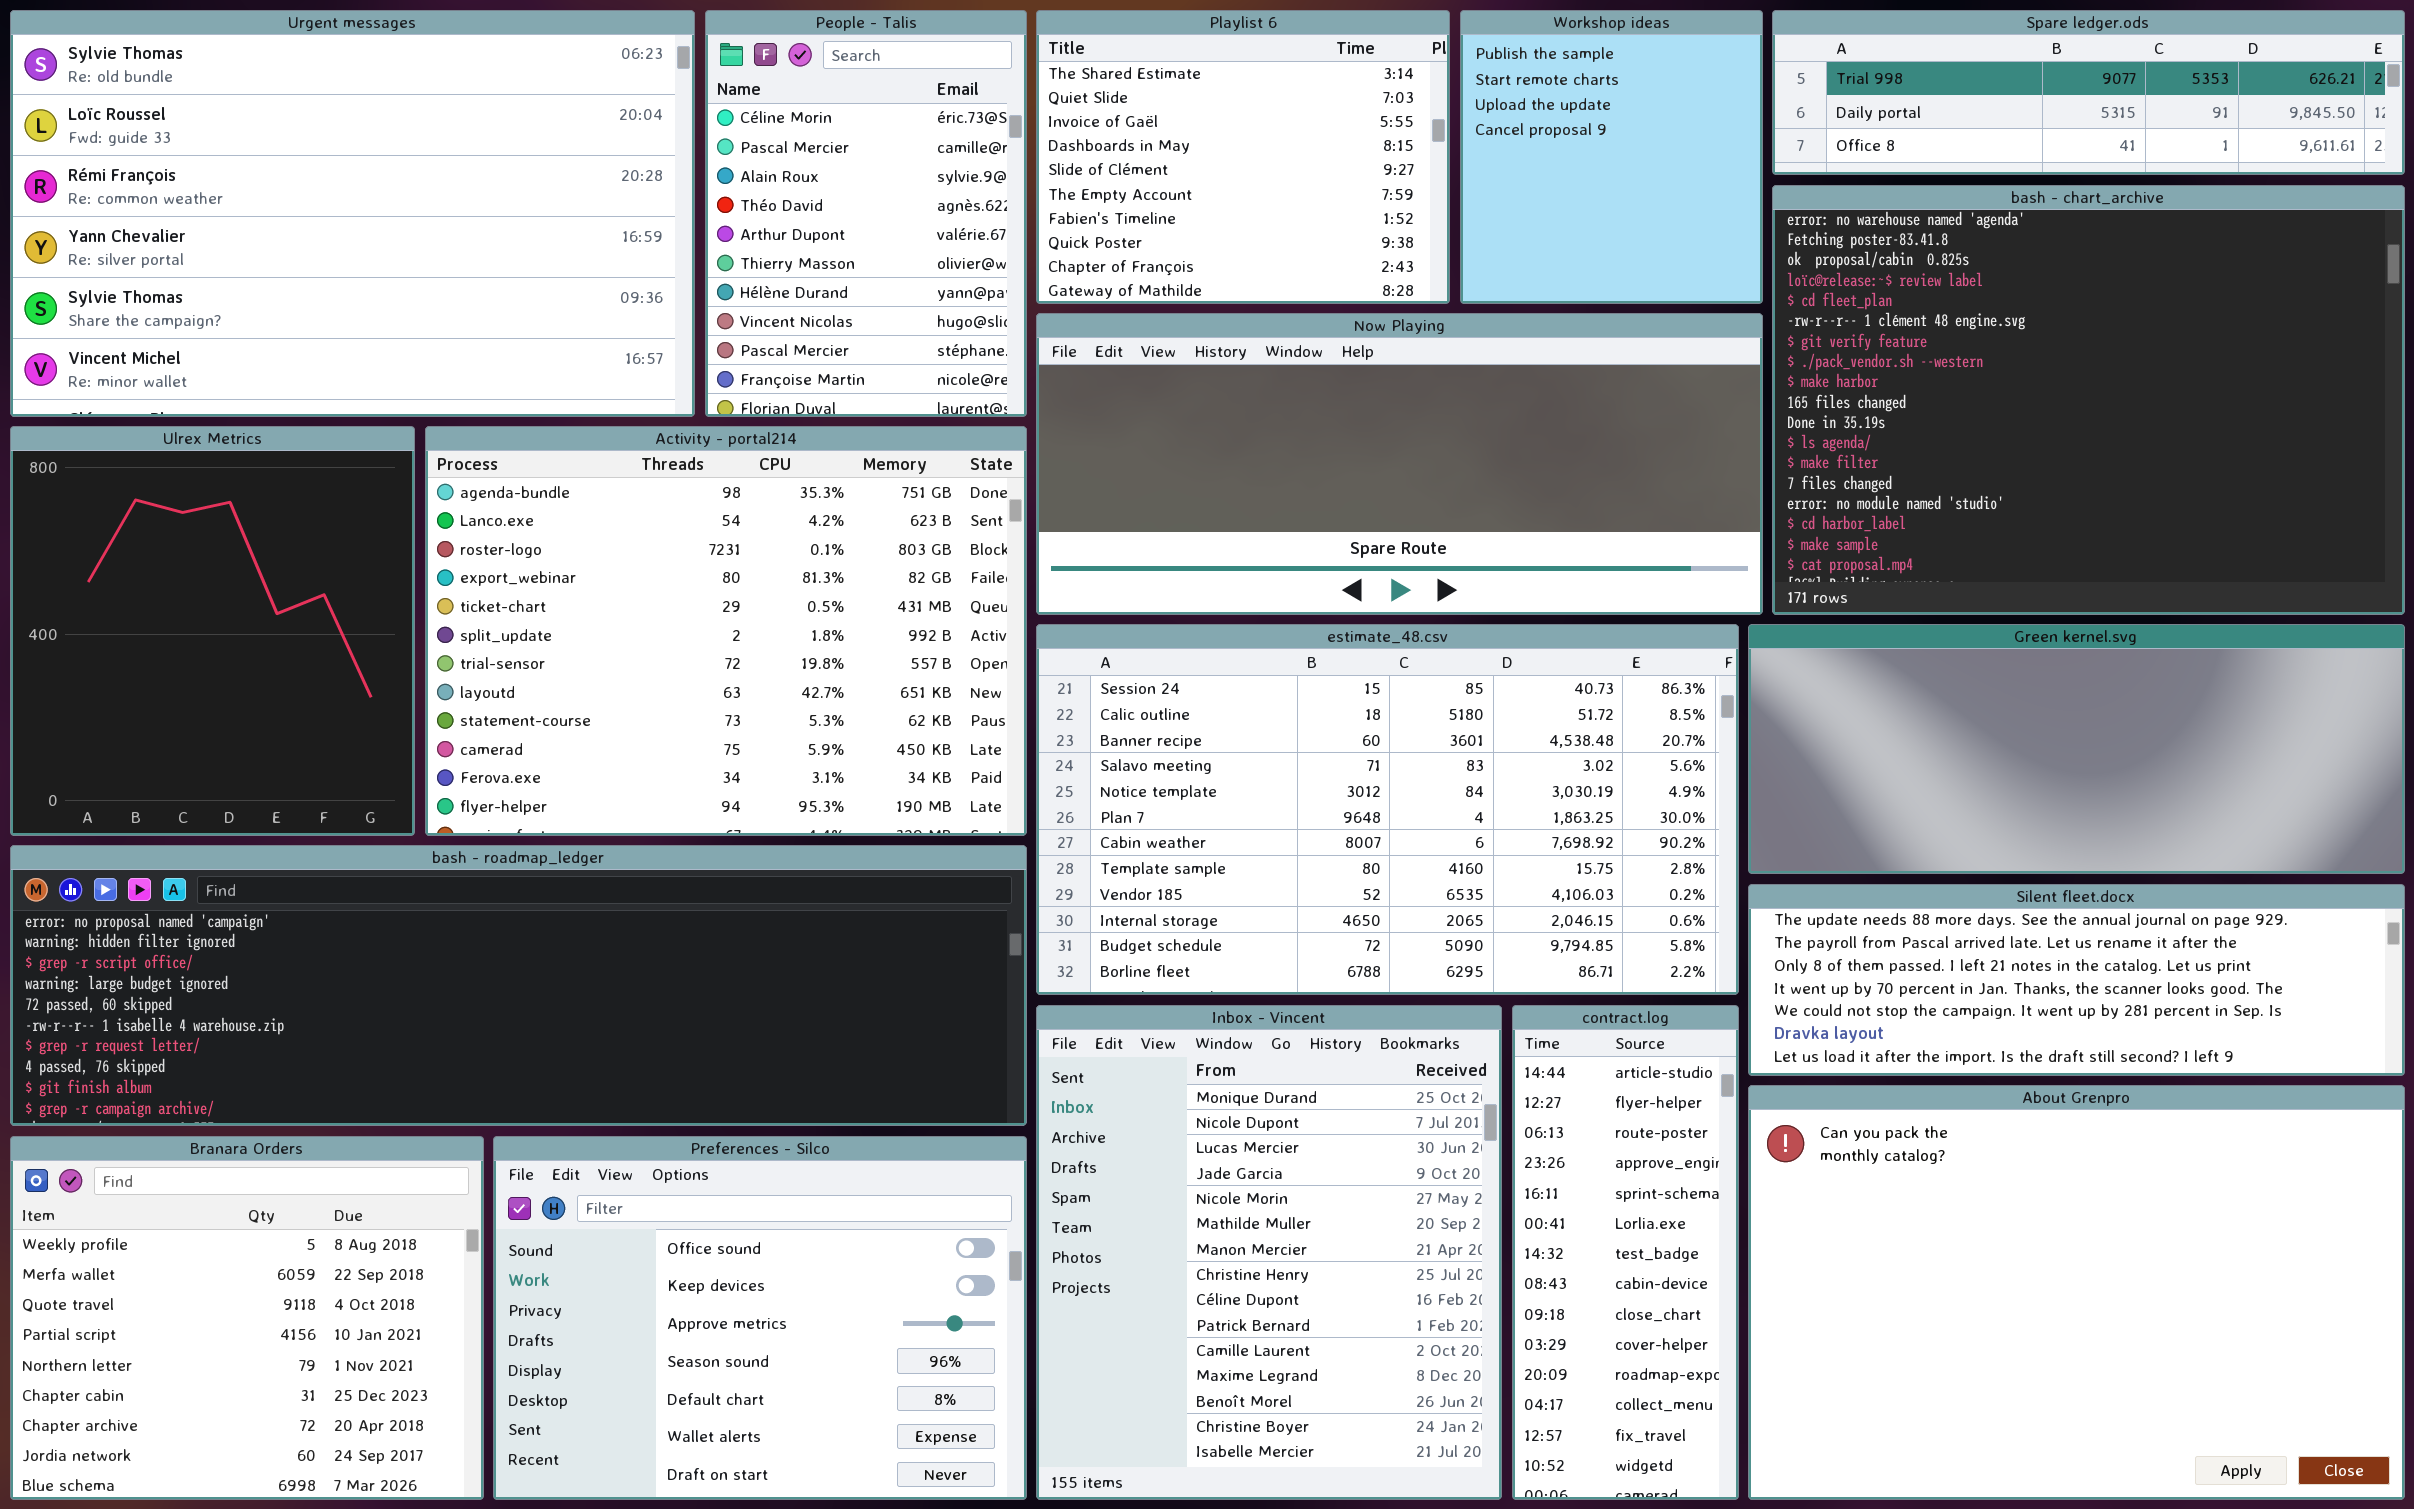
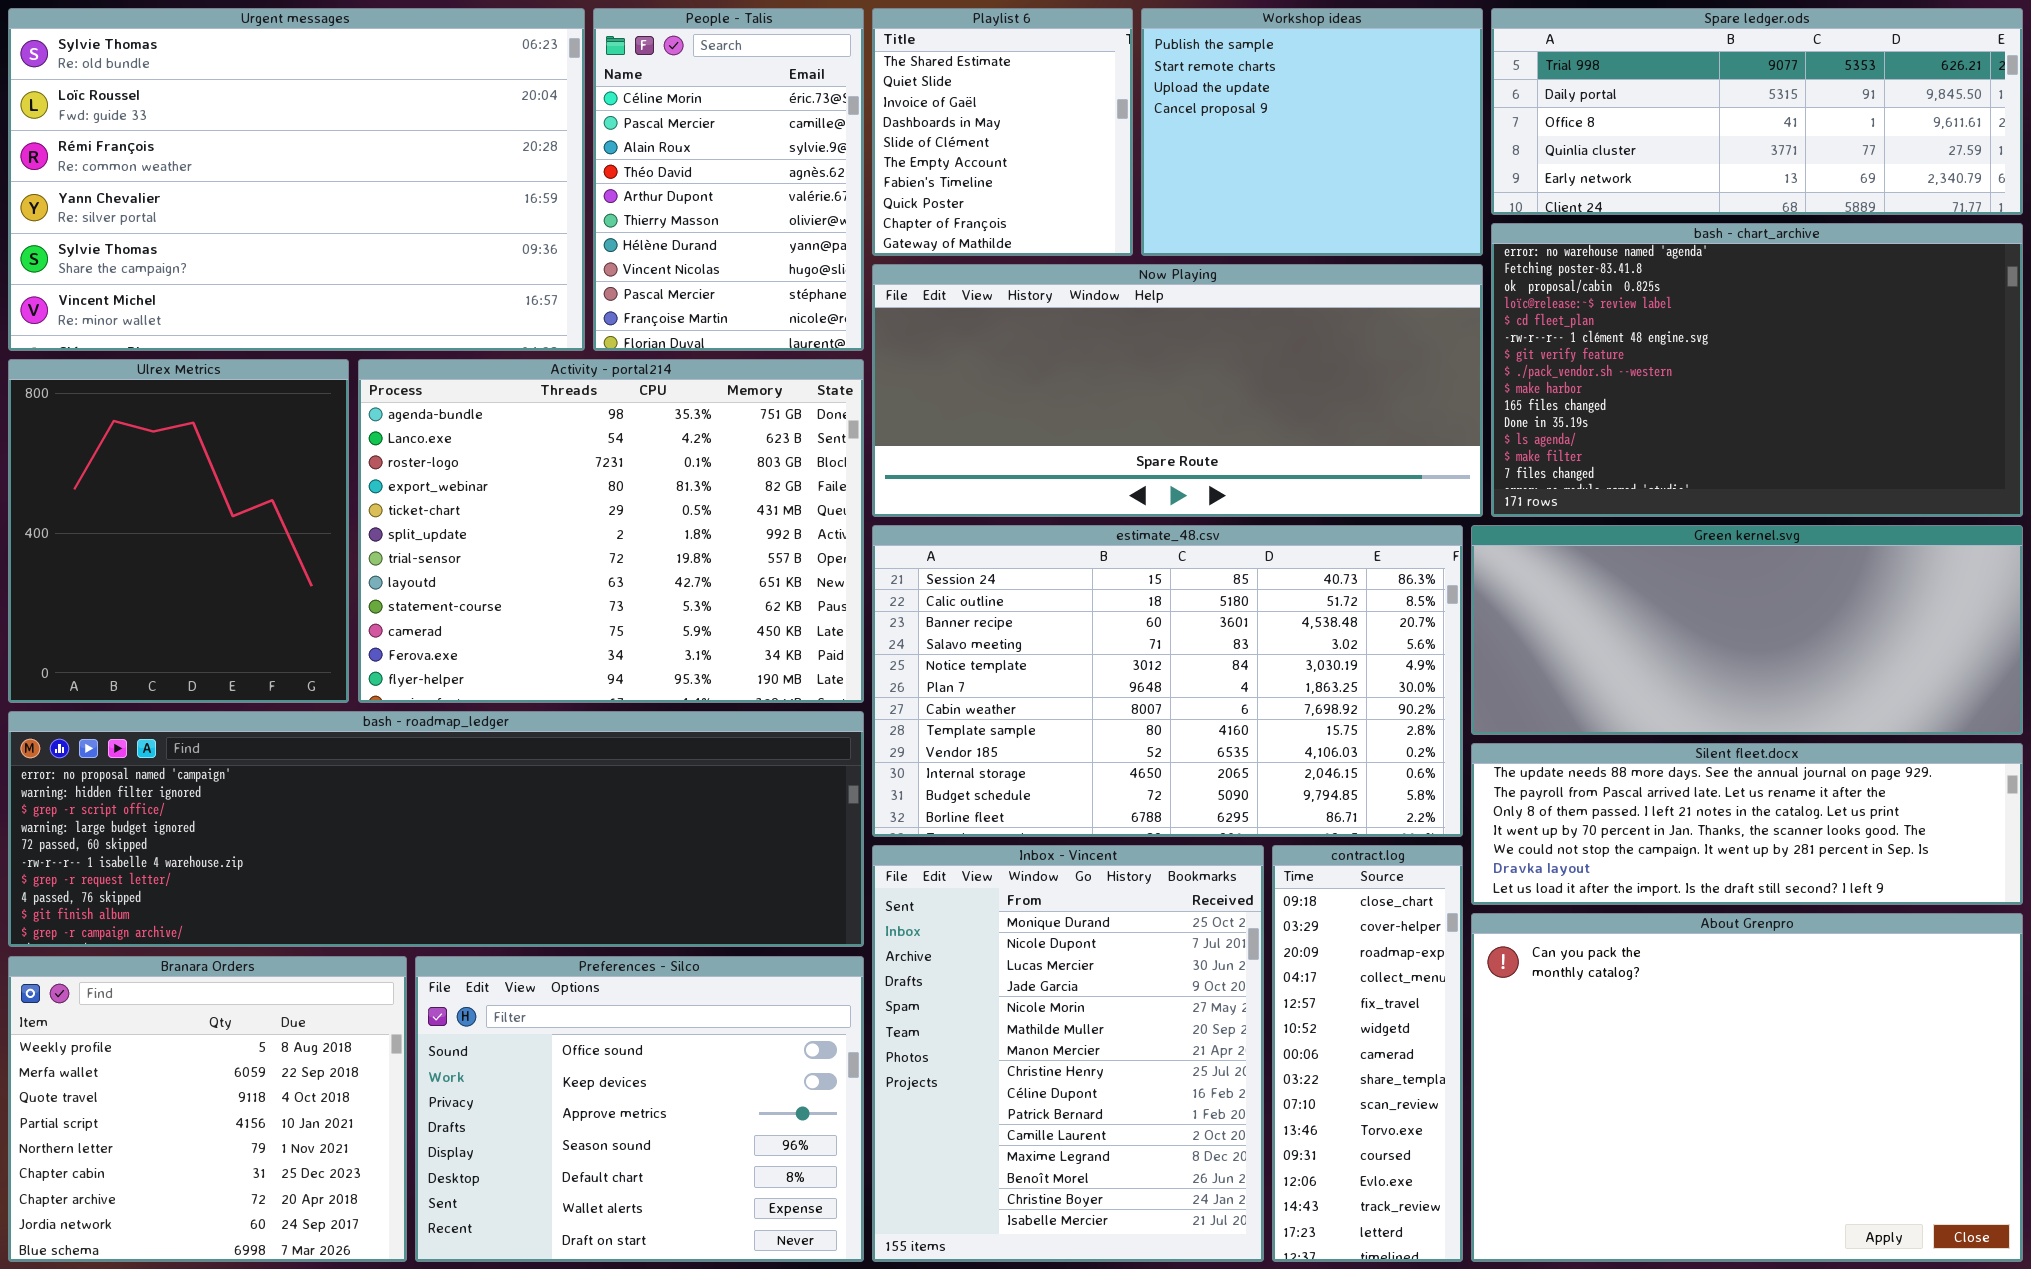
Playlist 6: [1036,10,1450,304] -> [872,8,1133,256], resized
Workshop ideas: [1460,10,1763,304] -> [1141,8,1483,256], resized
Spare ledger.ods: [1772,10,2405,175] -> [1491,8,2023,215], resized
bash - chart_archive: [1772,185,2405,615] -> [1491,223,2023,517], resized
contract.log: [1512,1005,1739,1500] -> [1272,845,1463,1262], scrolled down 8 rows

